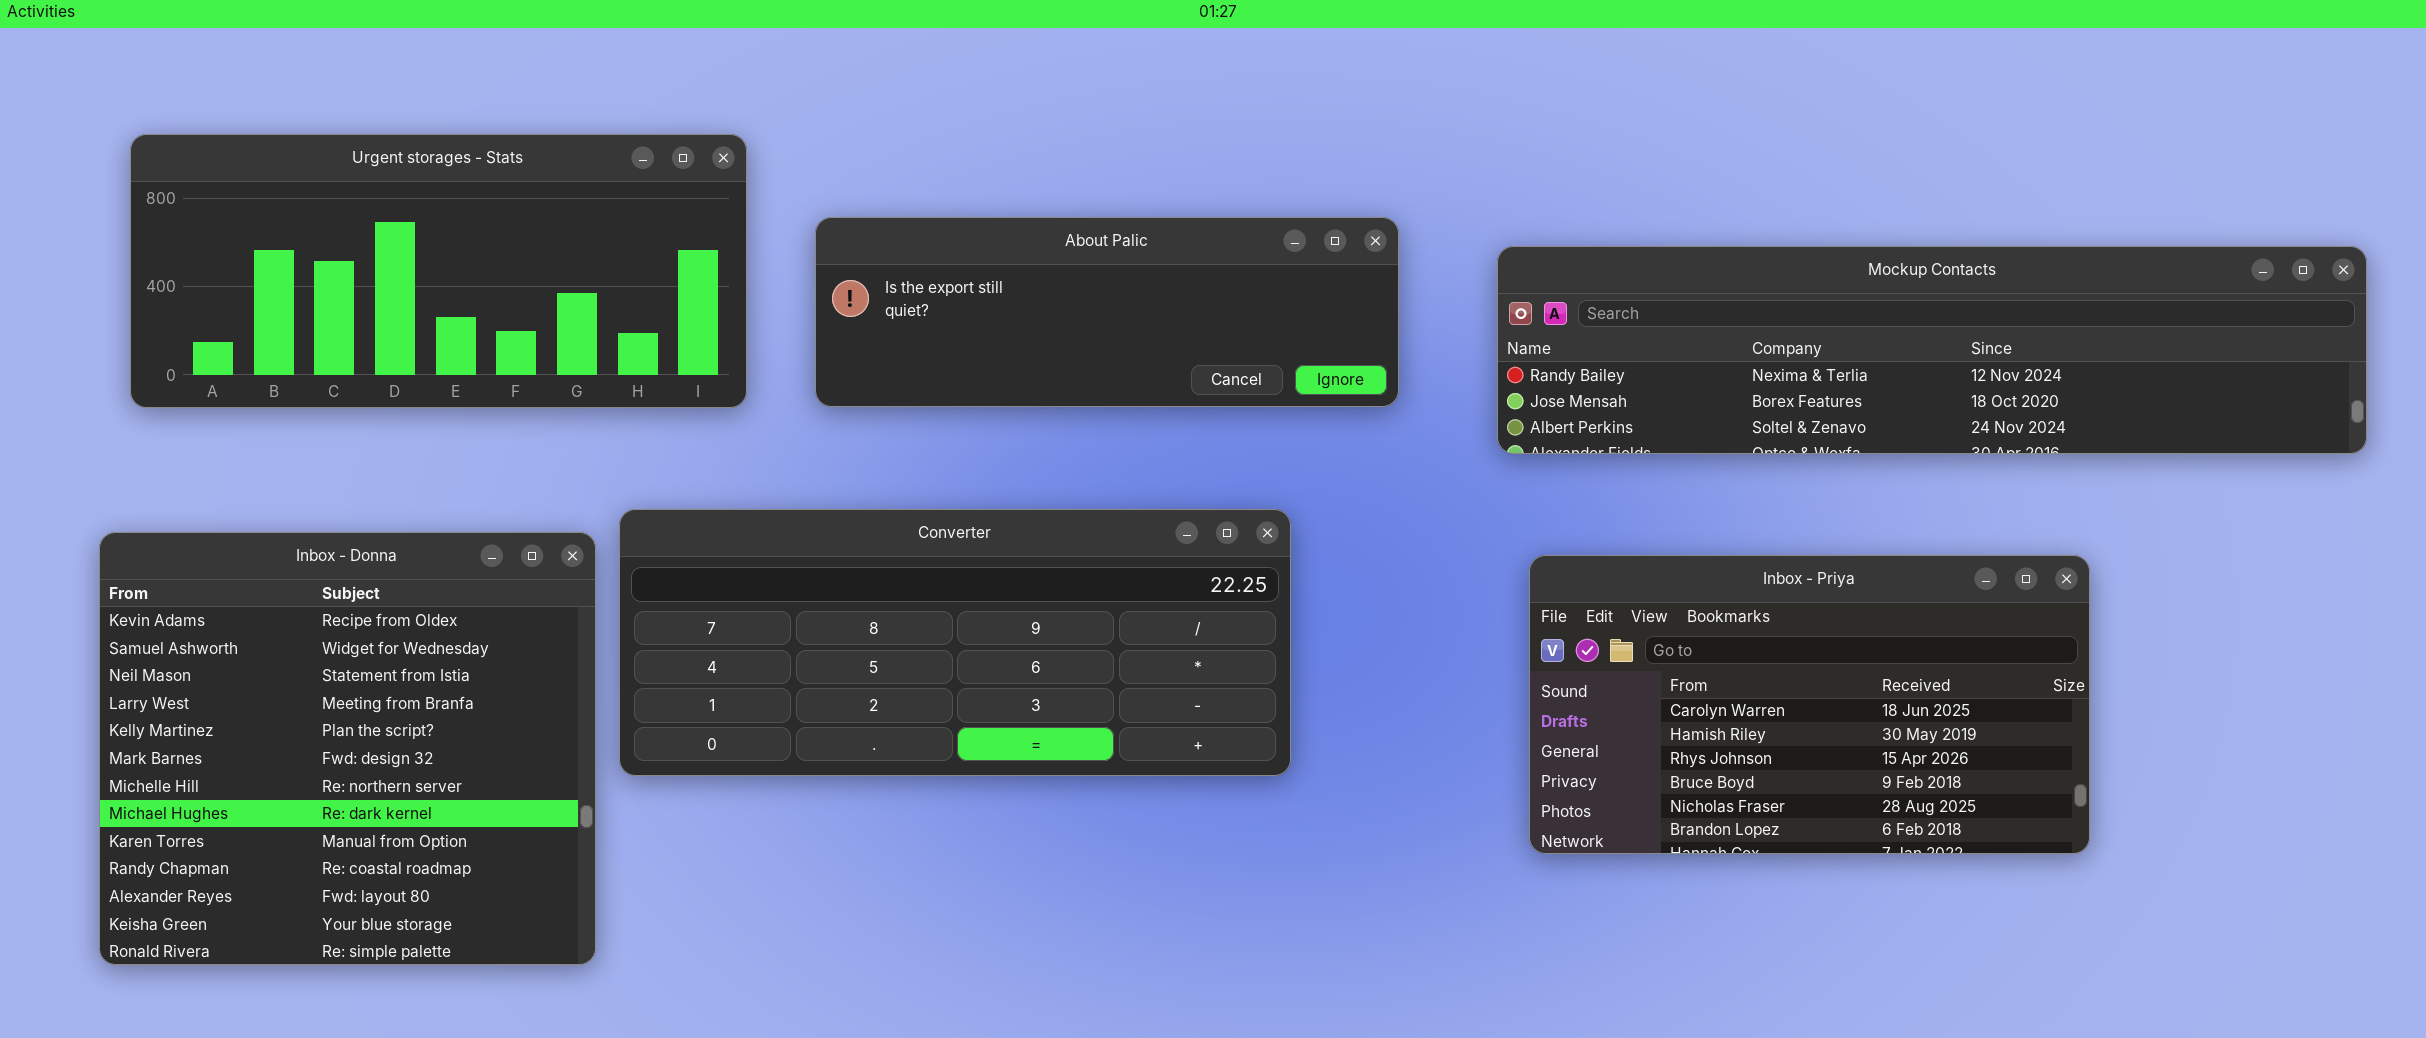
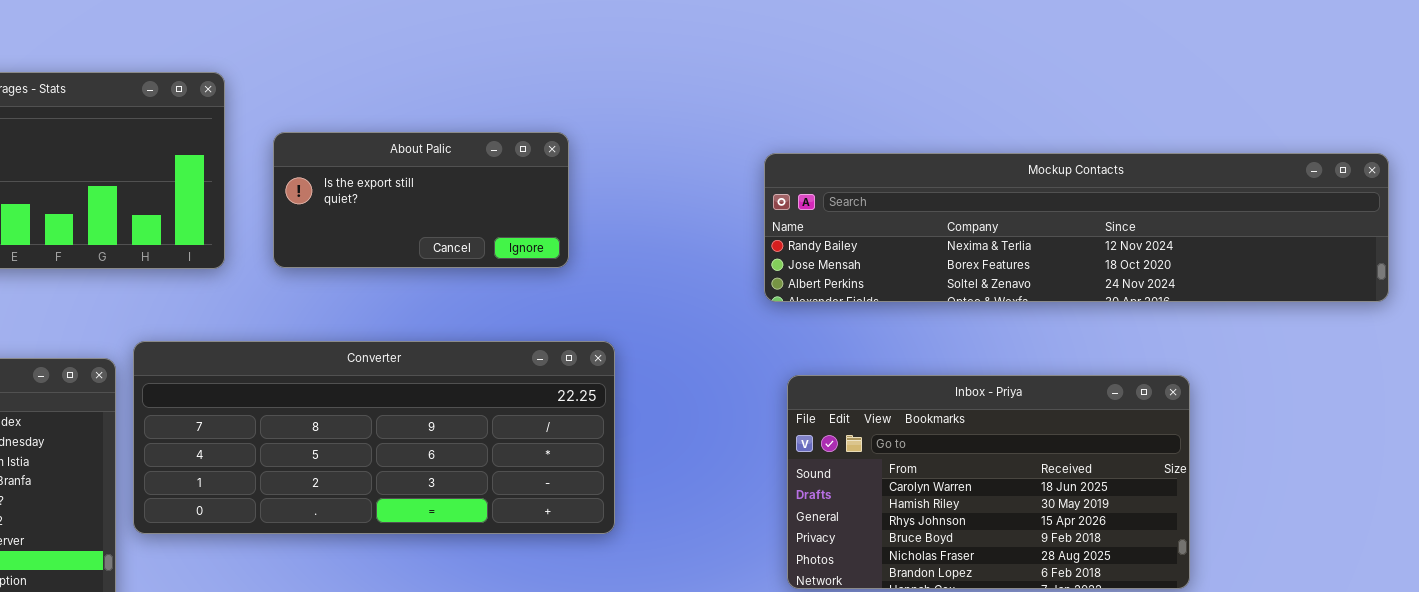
About Palic: [815,217,1399,407] -> [273,132,569,268], resized

